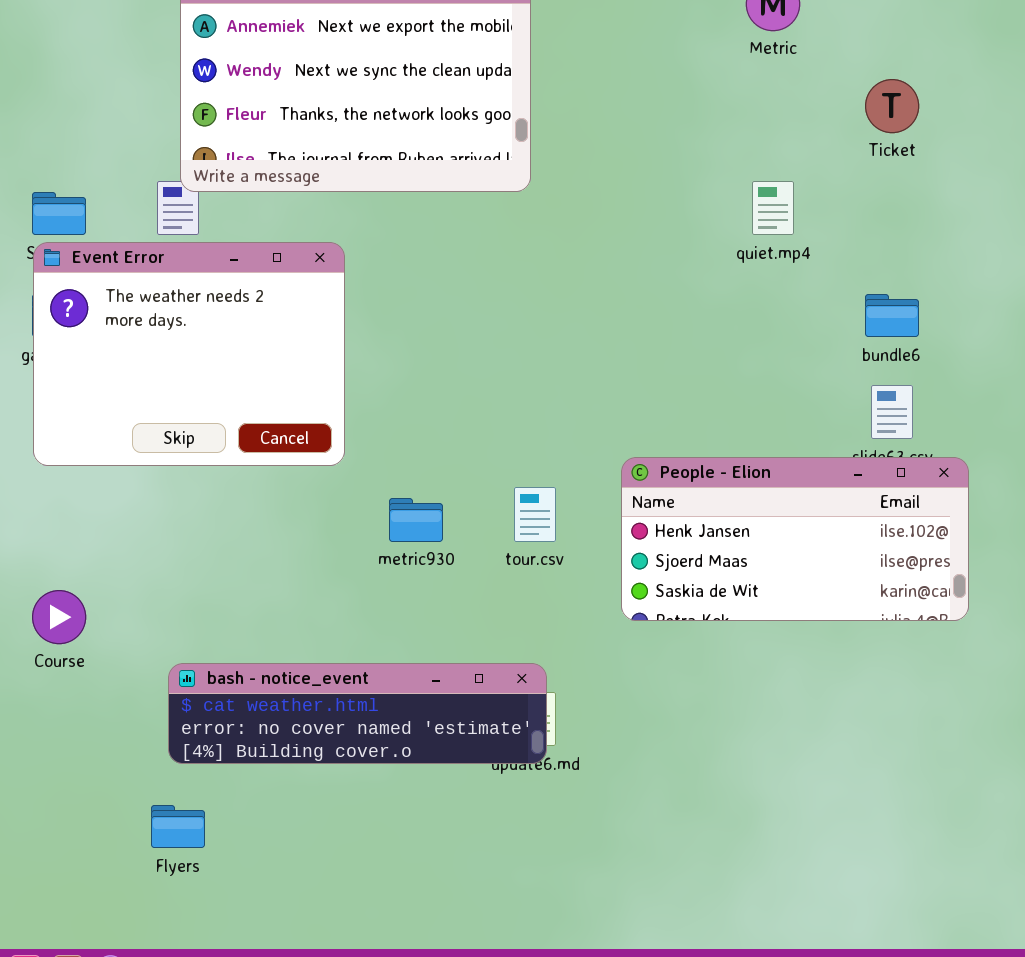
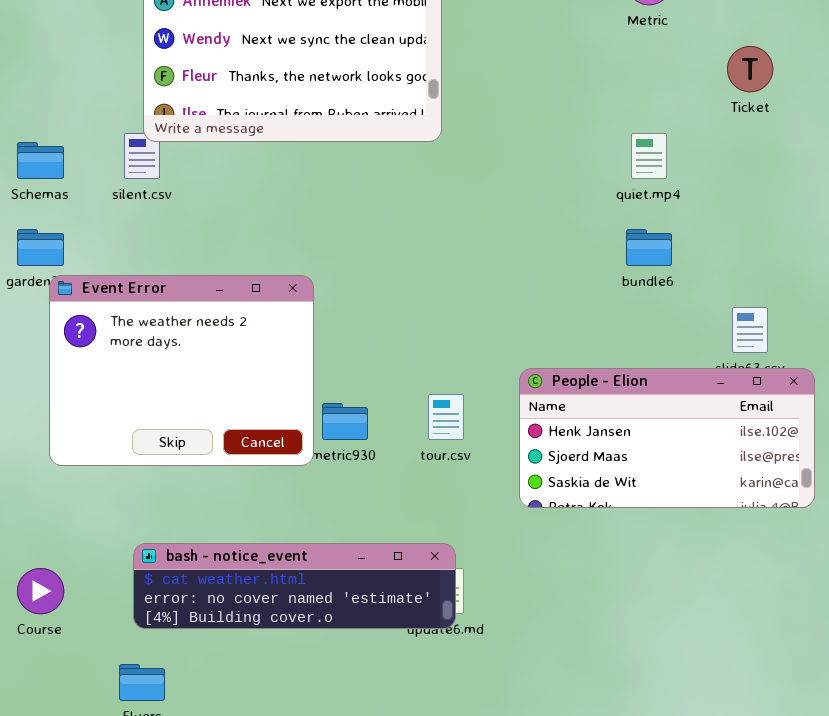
Event Error: [33,242,345,466] -> [49,275,314,466], moved
bundle6: [865,294,919,337] -> [626,229,672,266], moved
Course: [32,590,86,644] -> [17,568,64,614], moved

